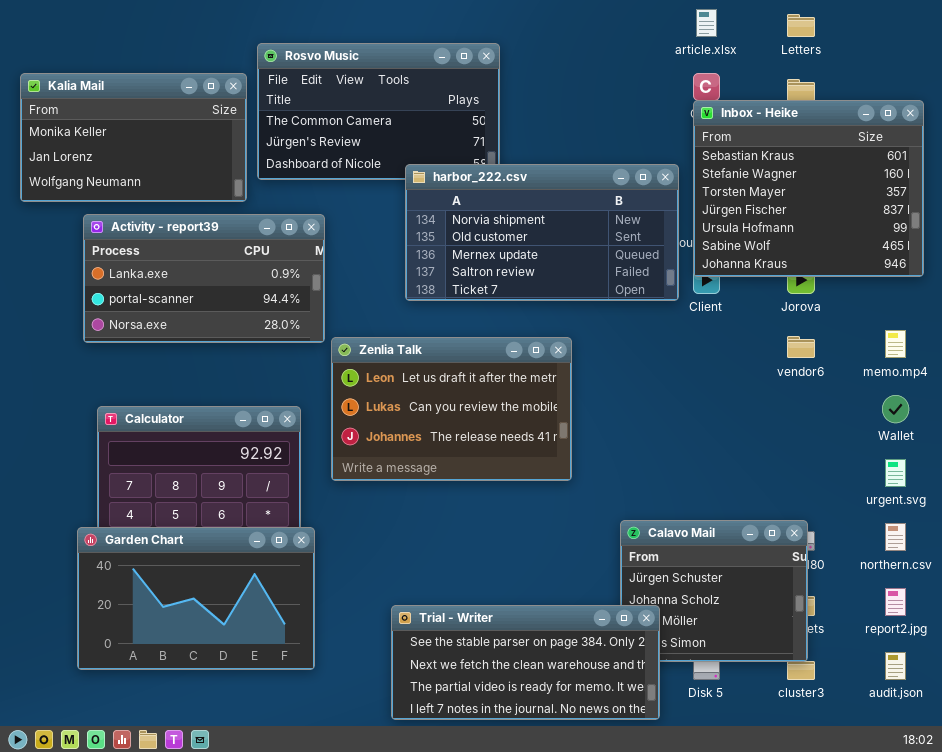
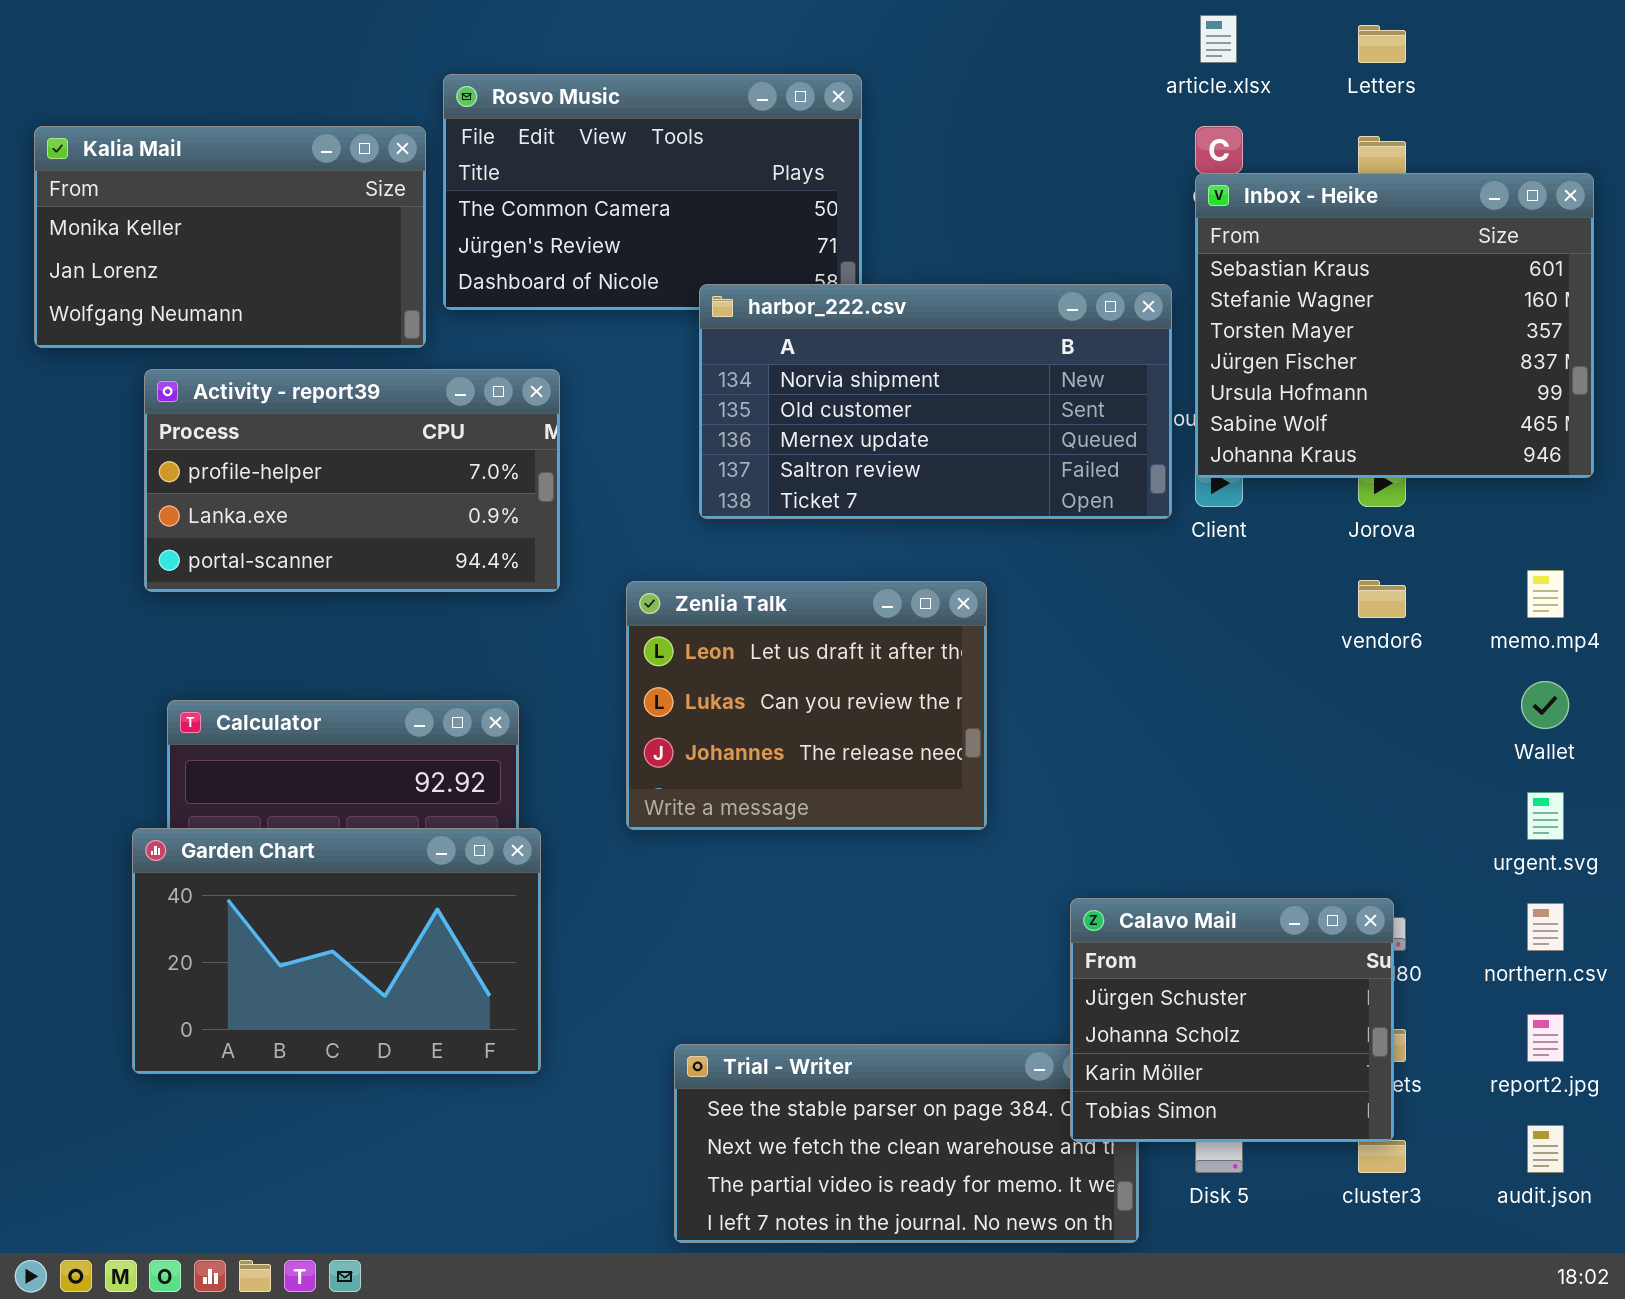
Activity - report39: [83,214,325,343] -> [144,369,560,592], scrolled up 1 row
Zenlia Talk: [331,337,572,481] -> [626,581,987,830], resized
Calavo Mail: [620,520,808,662] -> [1070,898,1394,1142], raised
Garden Chart: [77,527,315,670] -> [132,828,541,1074], moved

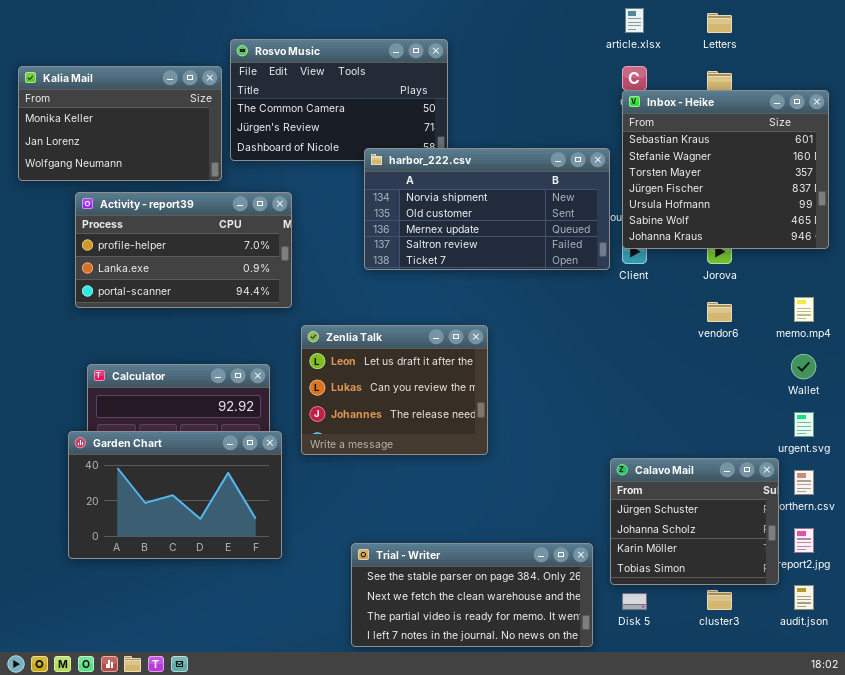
Zenlia Talk: [626,581,987,830] -> [301,325,488,455], moved
Calavo Mail: [1070,898,1394,1142] -> [610,458,779,585], moved

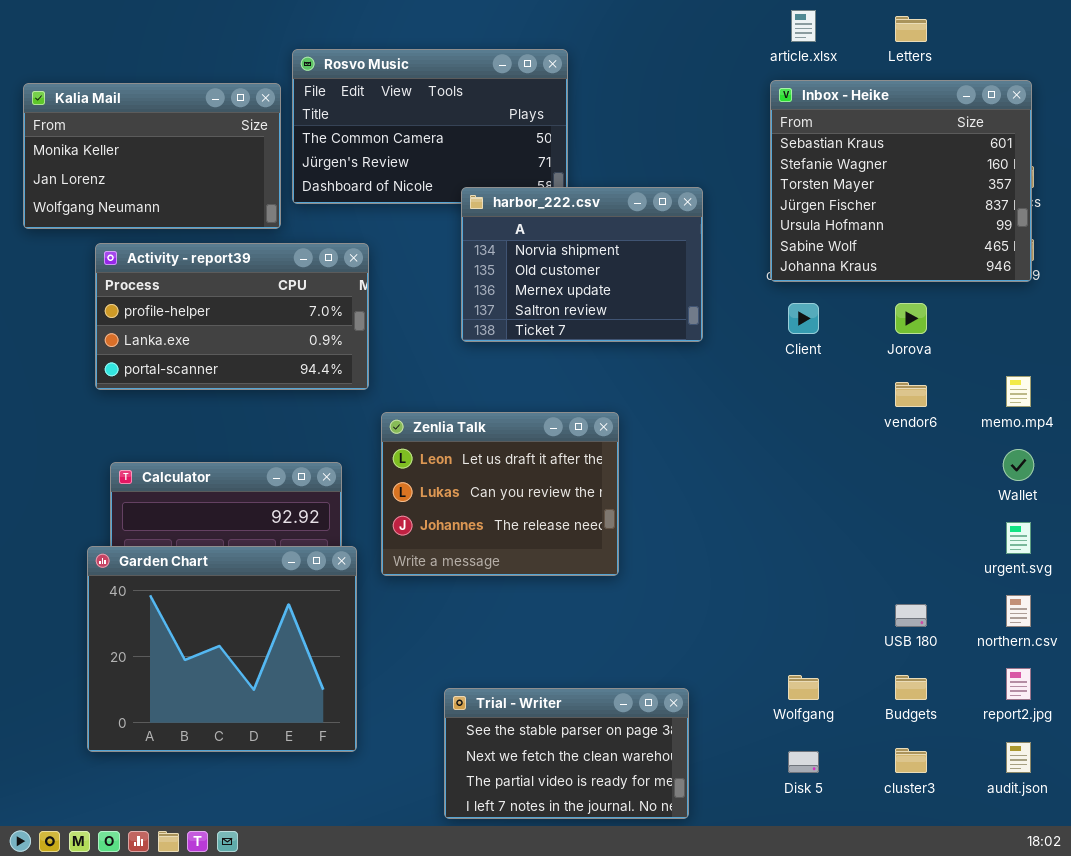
Inbox - Heike: [622,90,829,249] -> [770,80,1032,282], moved
harbor_222.csv: [364,148,610,270] -> [461,187,703,342], resized
Garden Chart: [68,431,282,559] -> [87,546,357,752], resized
Calavo Mail: [610,458,779,585] -> none, closed
Trial - Writer: [351,543,593,647] -> [444,688,689,819], resized

